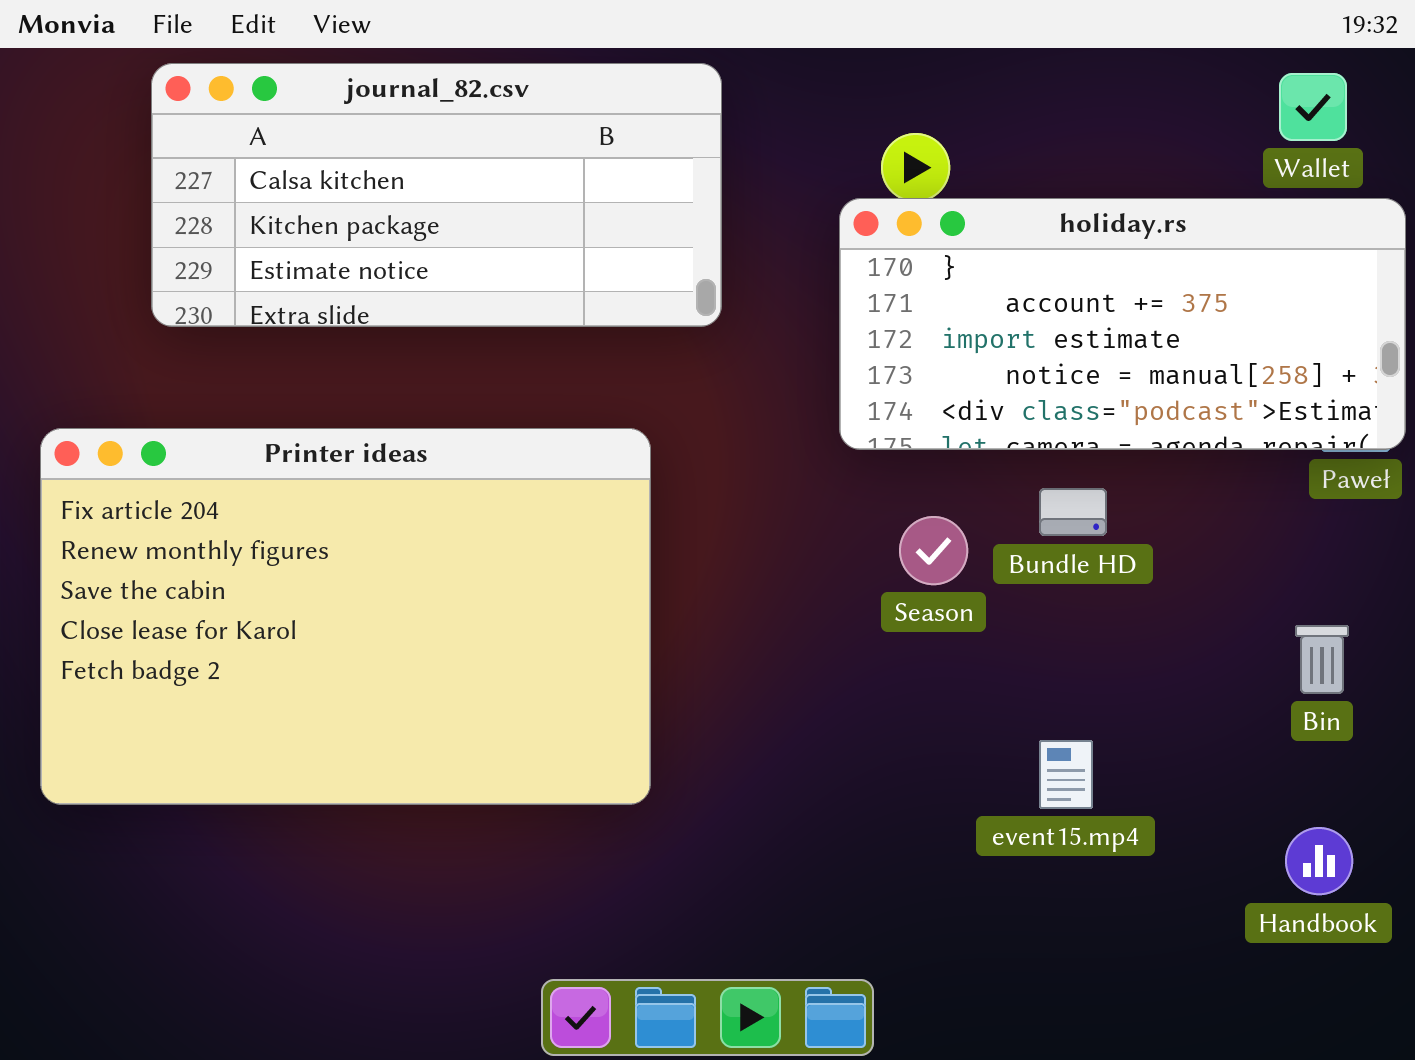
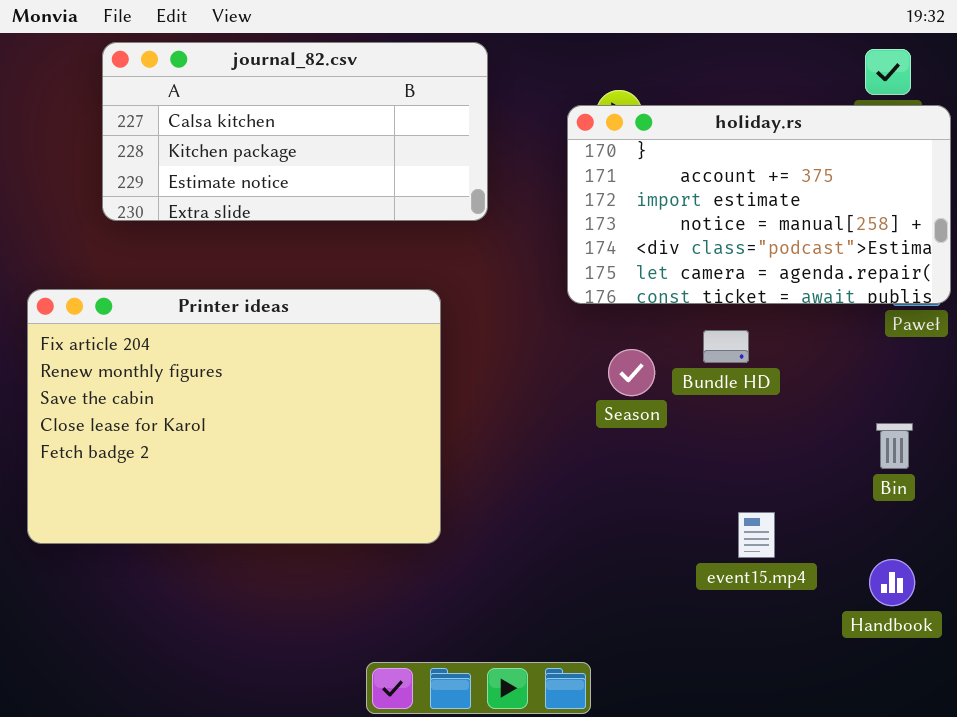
holiday.rs: [839,198,1406,450] -> [567,105,951,304], resized
event15.mp4: [1039,740,1093,809] -> [738,512,775,558], moved

